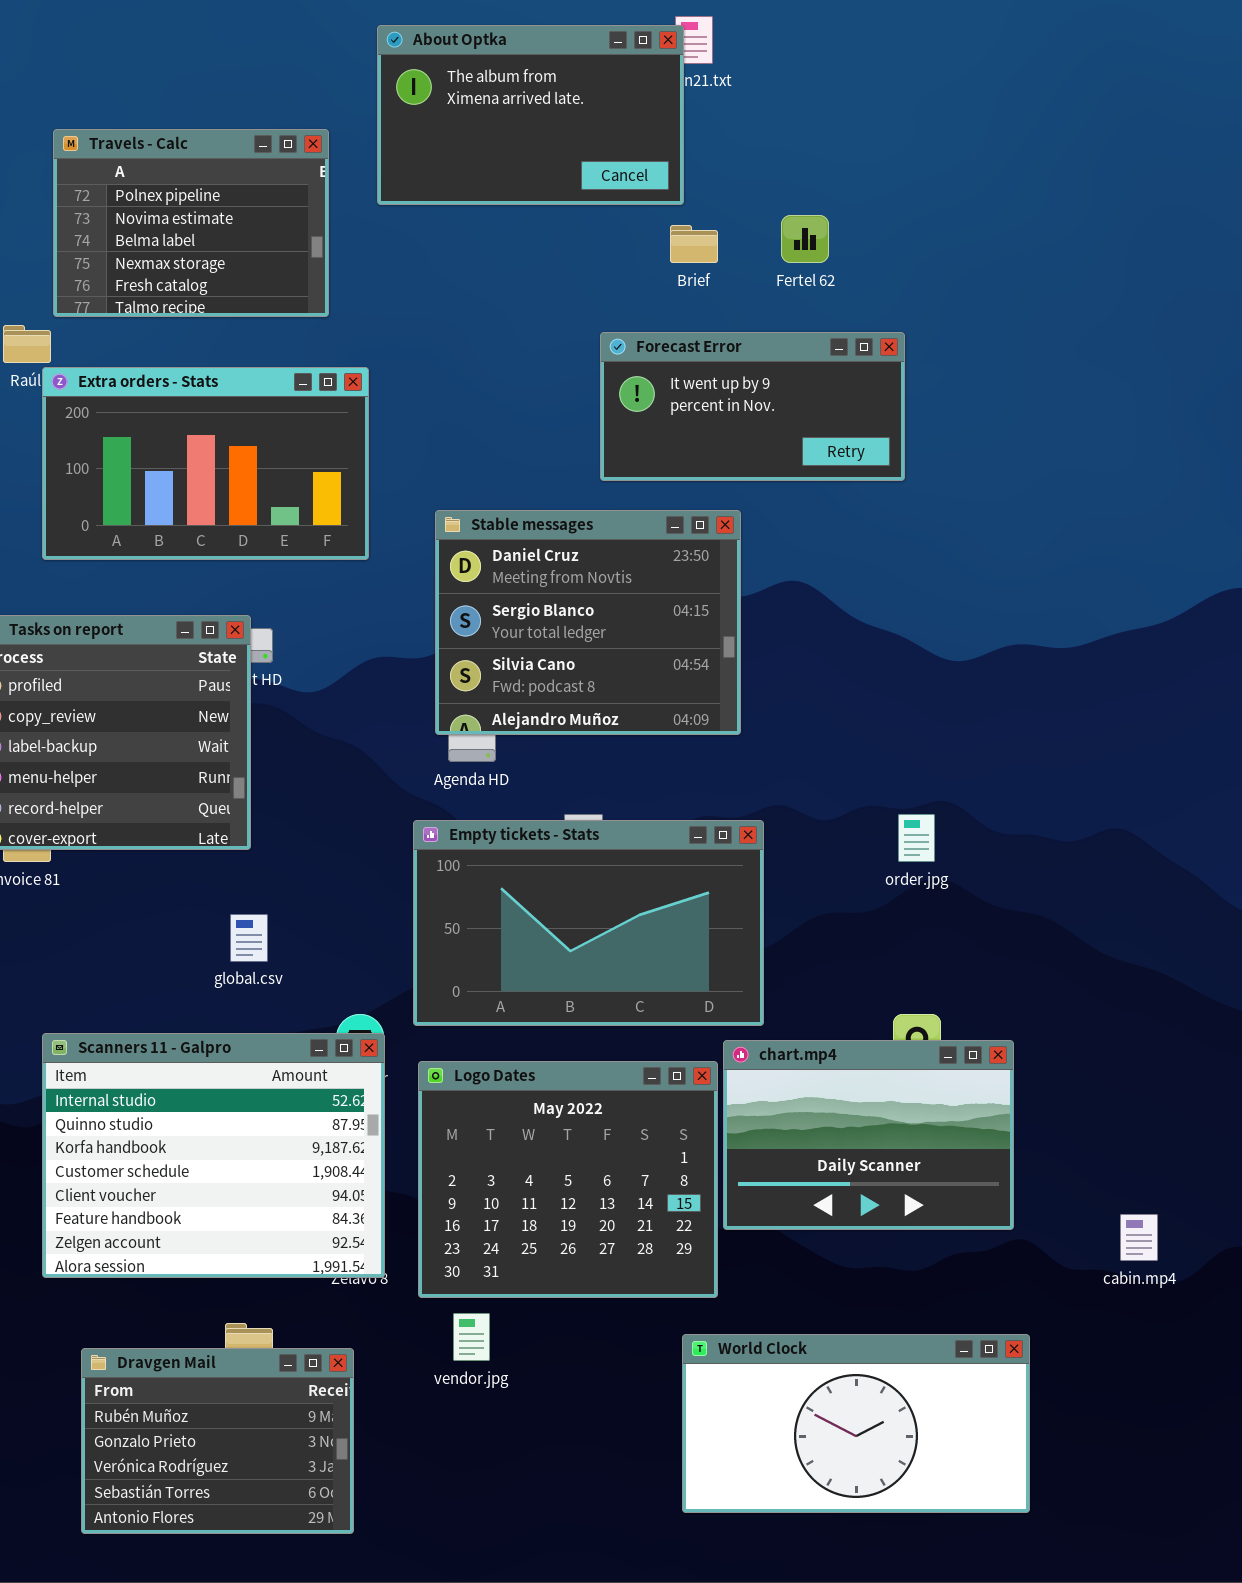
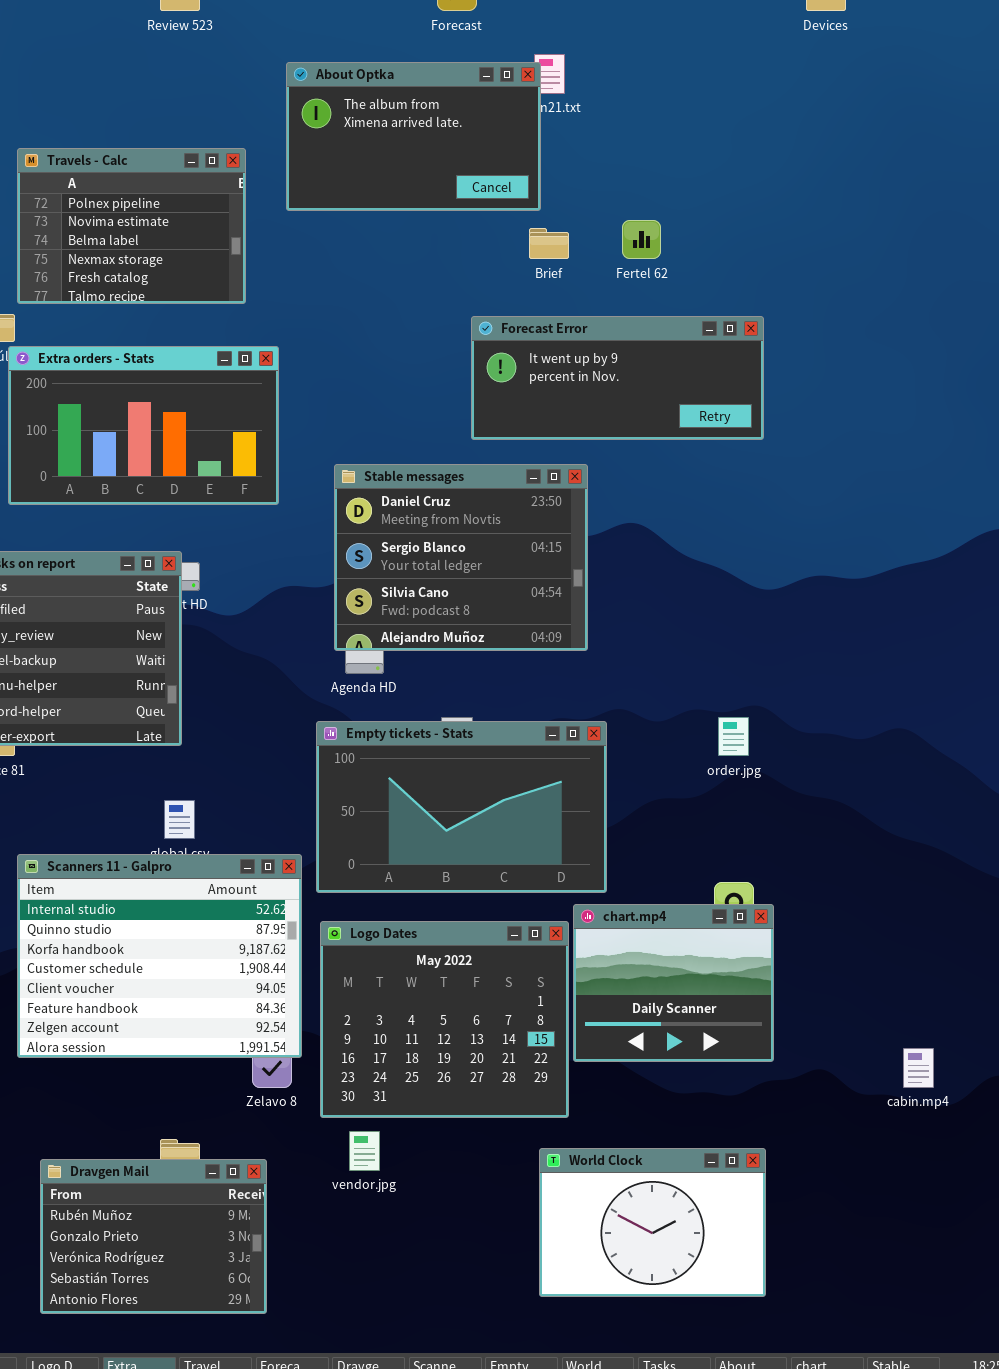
Forecast Error: [600,332,905,481] -> [471,316,764,440], resized
Scanners 11 - Galpro: [42,1033,385,1278] -> [17,854,302,1058], moved
chart.mp4: [723,1040,1014,1230] -> [573,904,774,1062], resized
World Clock: [682,1334,1030,1513] -> [539,1148,766,1297], resized

